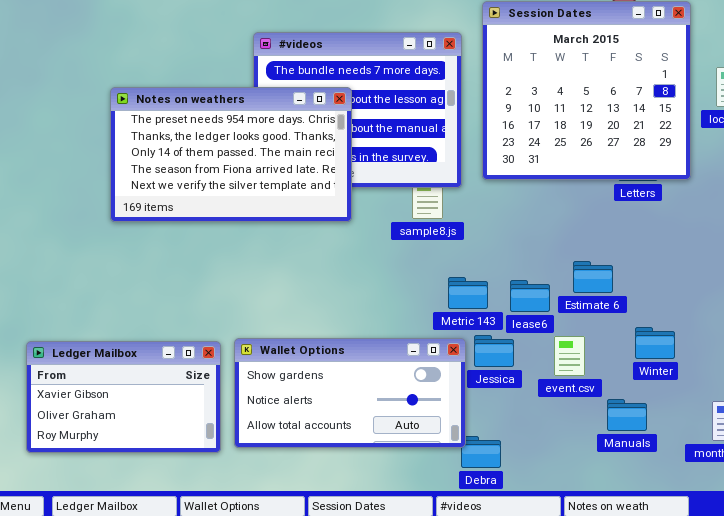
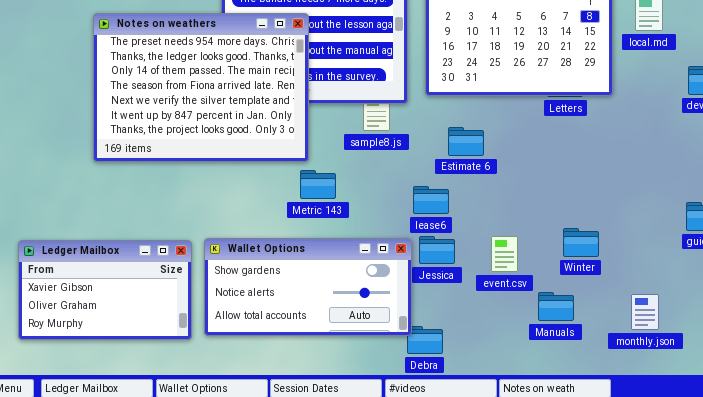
Notes on weathers: [110,87,352,222] -> [93,13,309,162], resized
Estimate 6: [573,261,613,293] -> [448,127,484,156], moved
Metric 143: [448,277,488,309] -> [300,170,336,199], moved
lease6: [510,280,550,312] -> [413,186,449,214], moved

